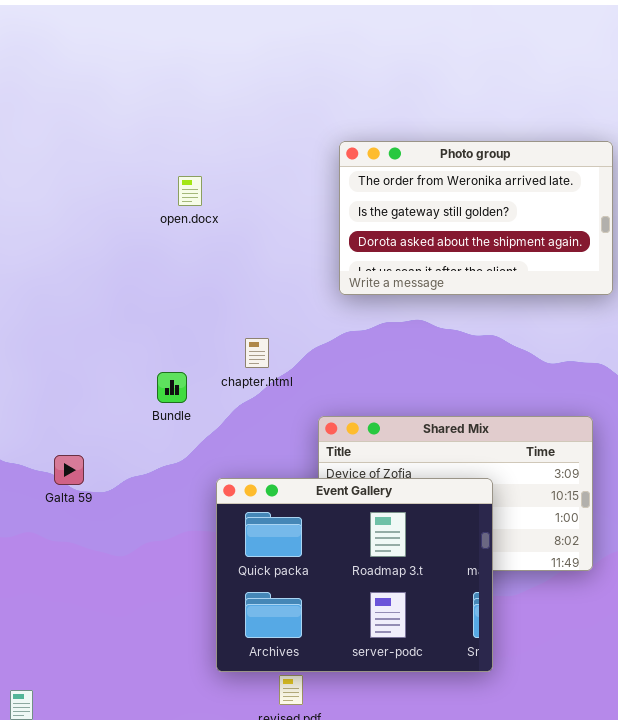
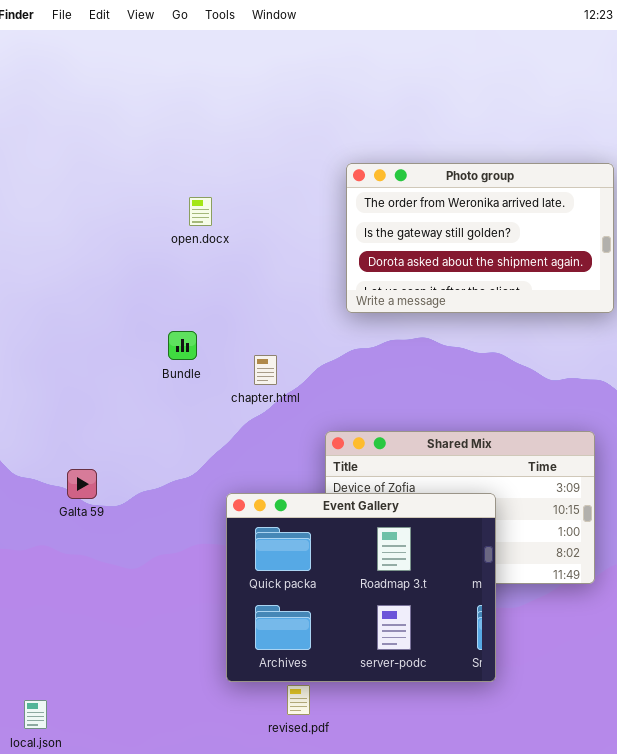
Bundle: [157,372,187,403] -> [168,331,197,360], moved

